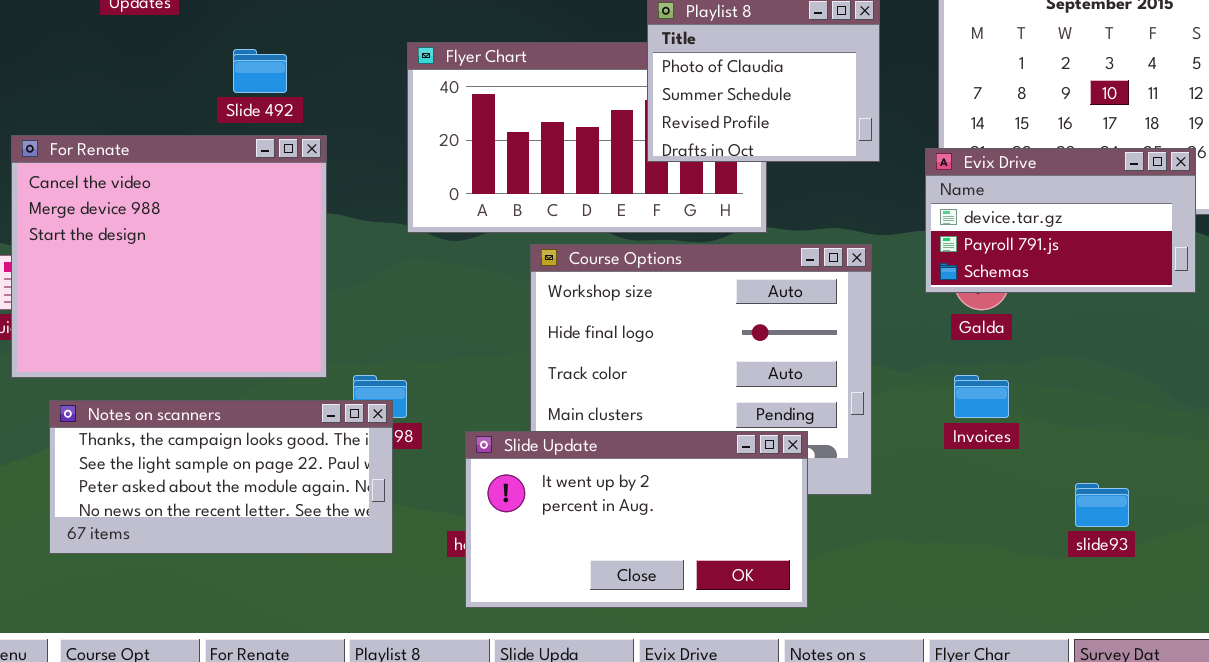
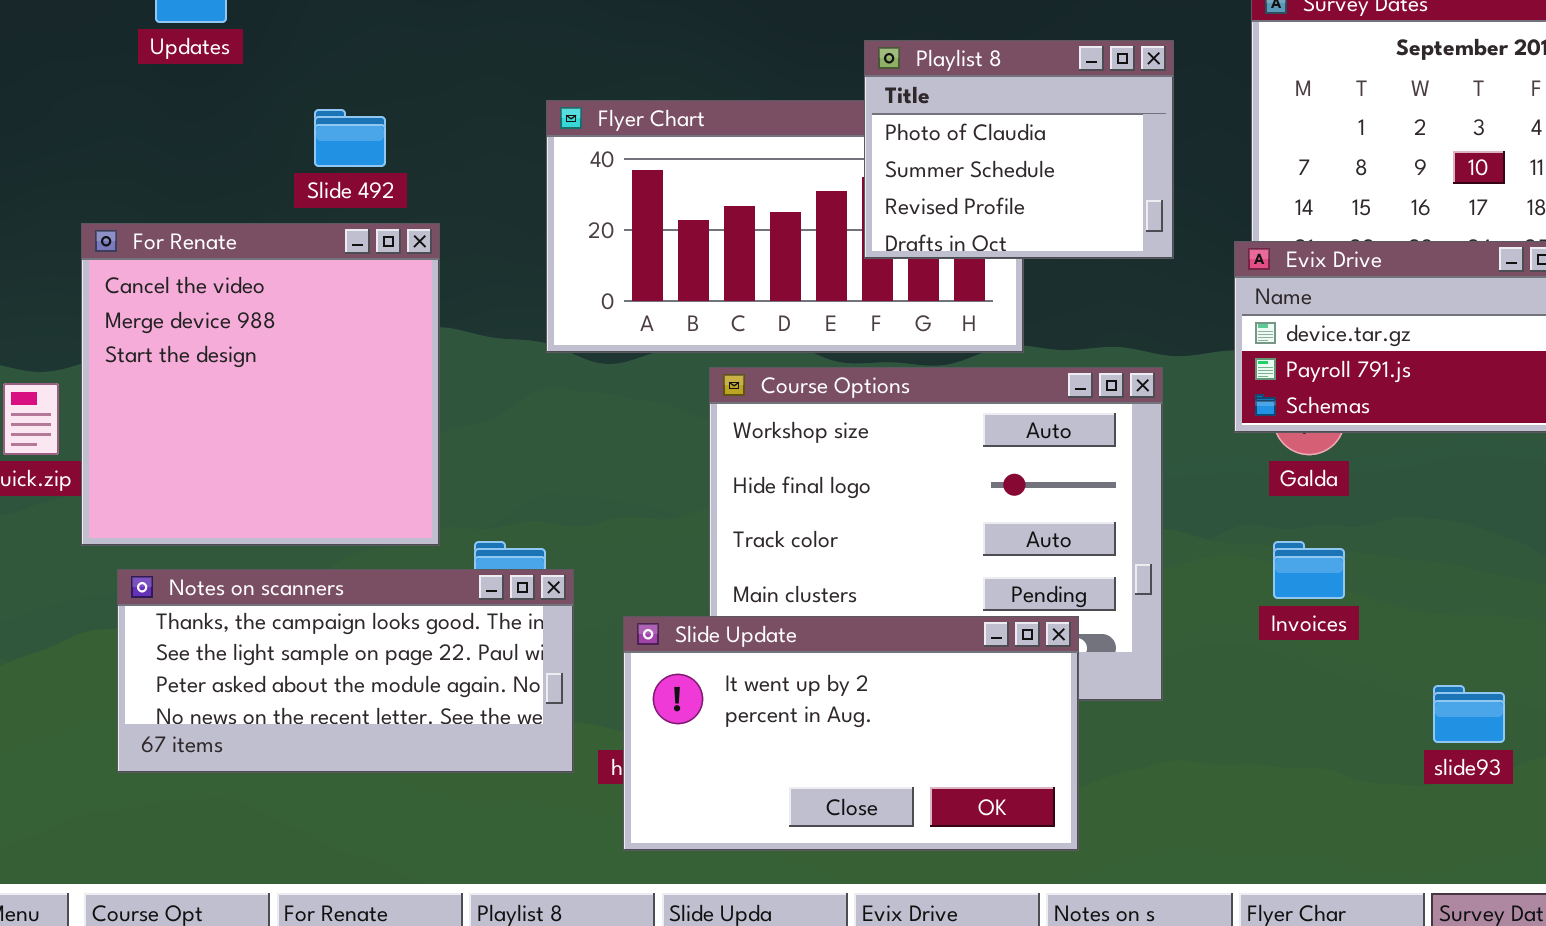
For Renate: [11,135,327,378] -> [81,223,440,546], resized
Notes on scanners: [49,400,393,554] -> [117,569,574,773], moved

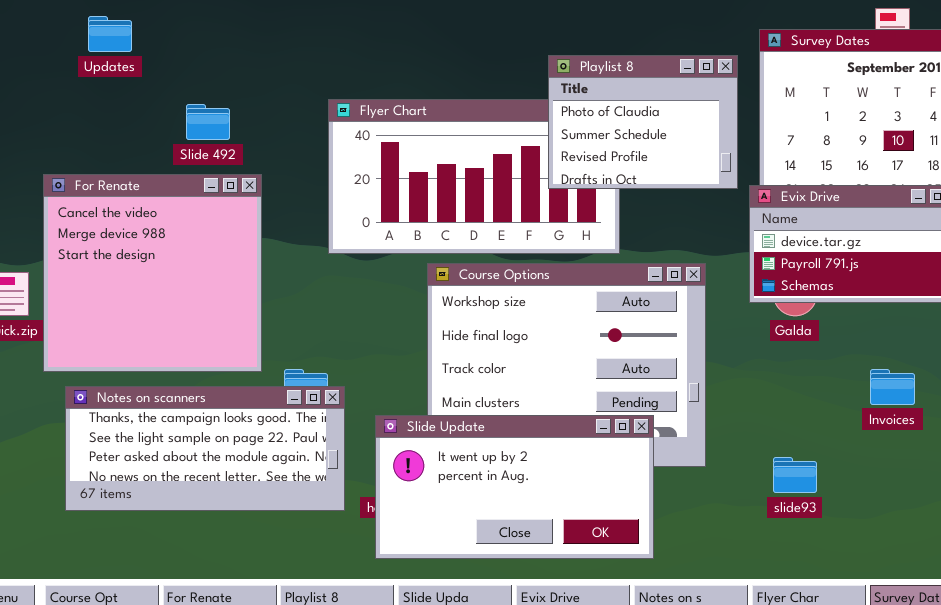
Playlist 8: [864,40,1174,259] -> [548,55,738,189], moved
Invoices: [1273,541,1345,599] -> [870,369,915,405], moved
slide93: [1433,685,1505,743] -> [773,457,817,493], moved

